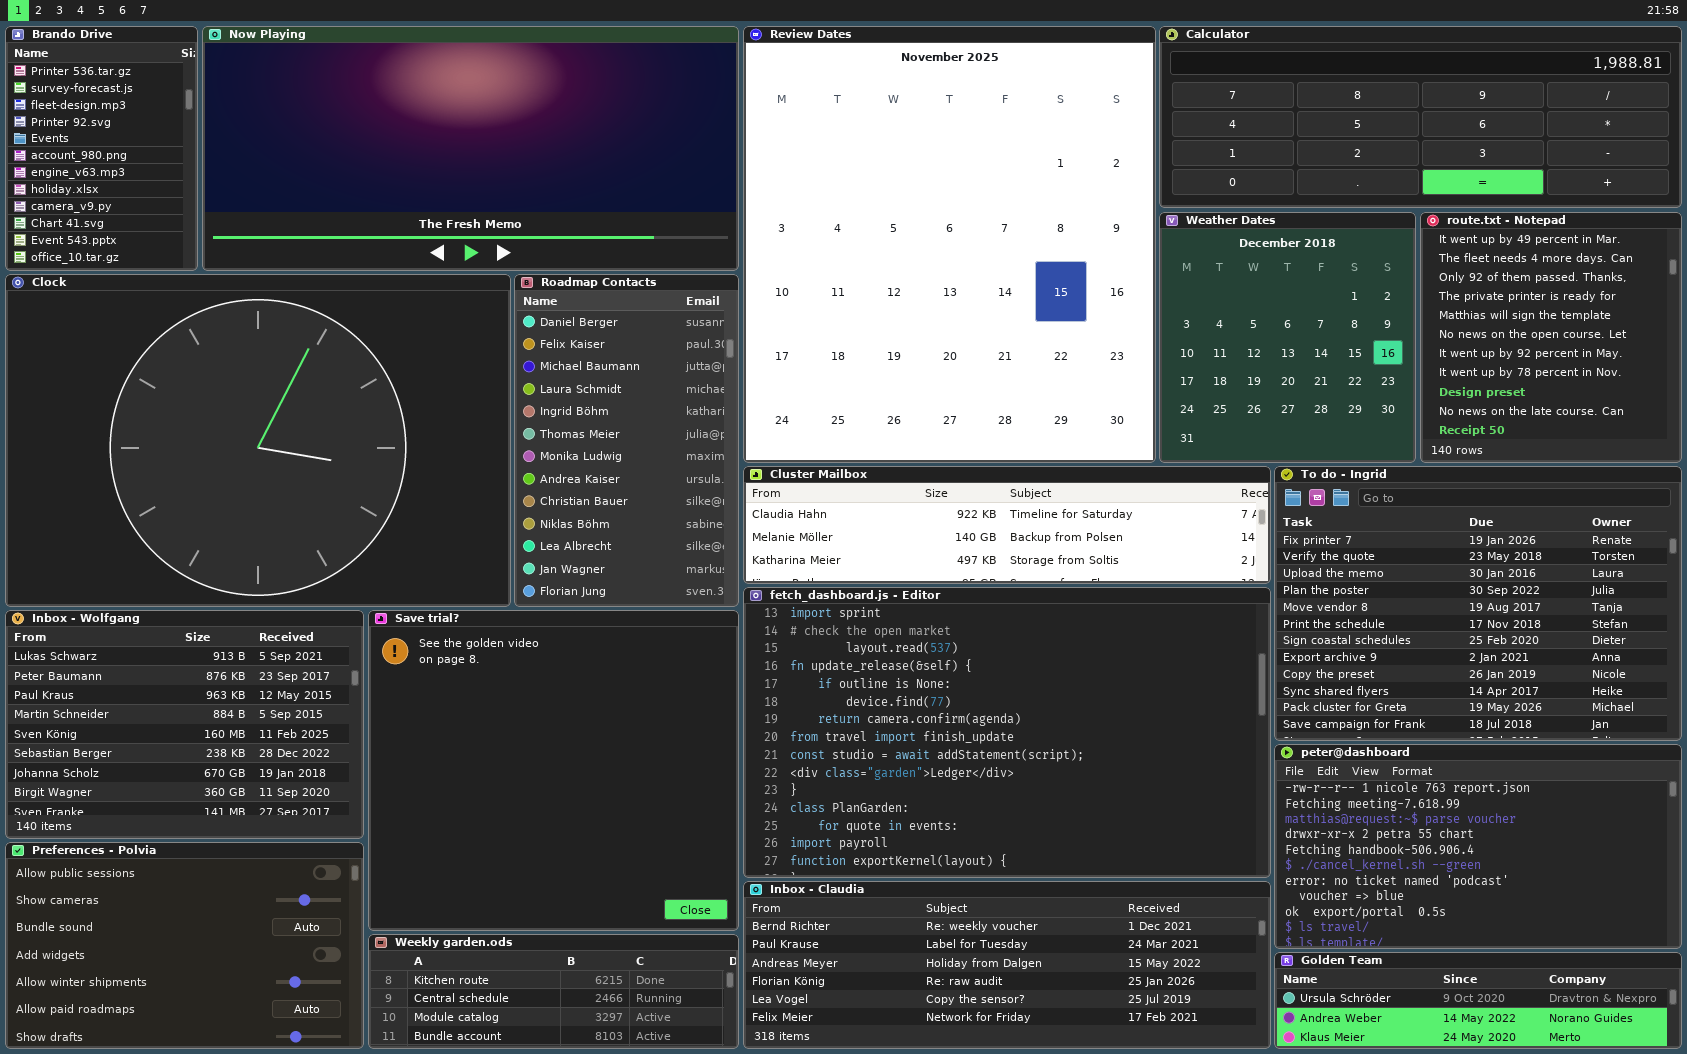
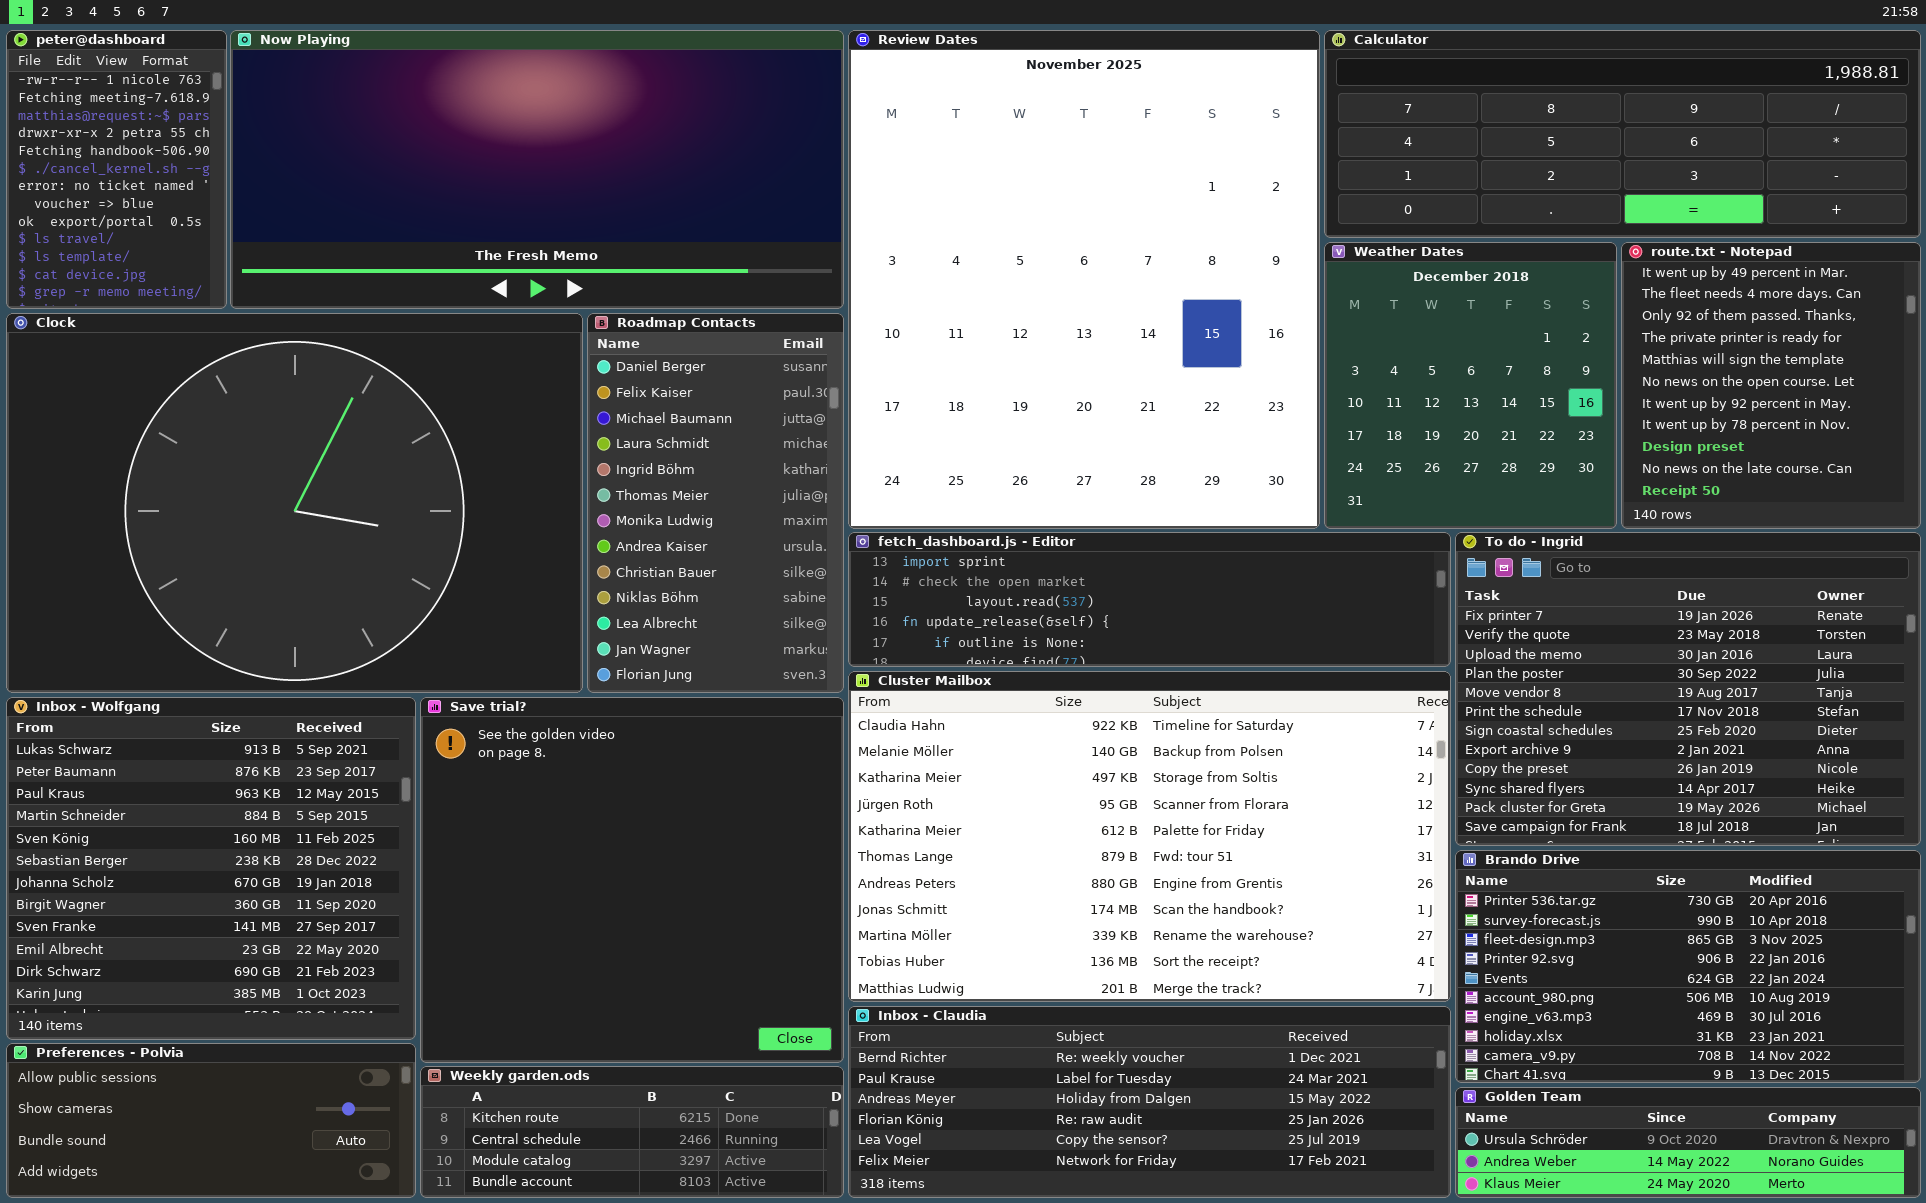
Brando Drive: [5,26,198,271] -> [1455,850,1921,1083], moved, resized
Cluster Mailbox: [743,466,1271,584] -> [848,671,1451,1002], moved, resized
fetch_dashboard.js - Editor: [743,587,1271,878] -> [848,532,1451,667], moved, resized
Inbox - Wolfgang: [5,610,364,839] -> [6,697,416,1040], resized
peter@dashboard: [1274,744,1682,949] -> [6,30,227,309], moved, resized
Preferences - Polvia: [5,842,364,1049] -> [6,1043,416,1198], resized

